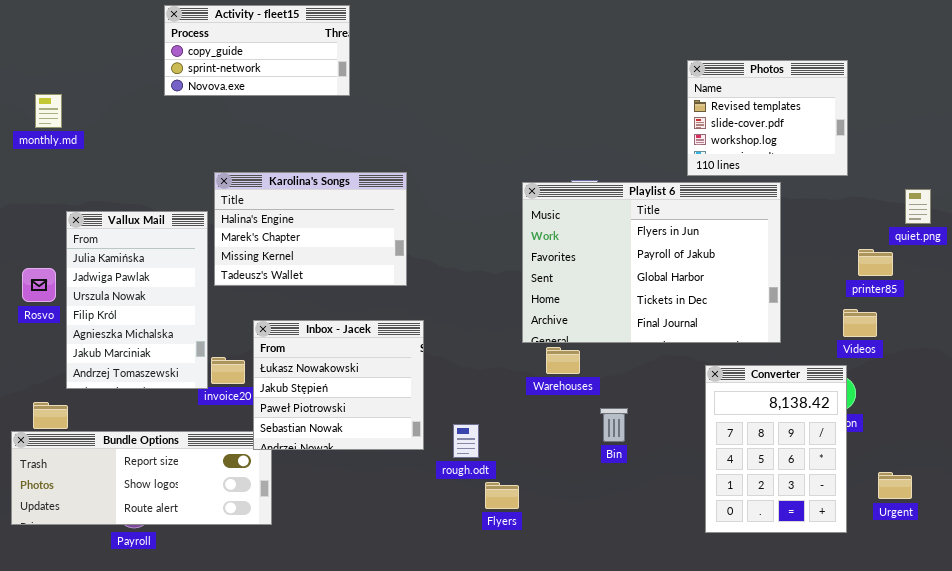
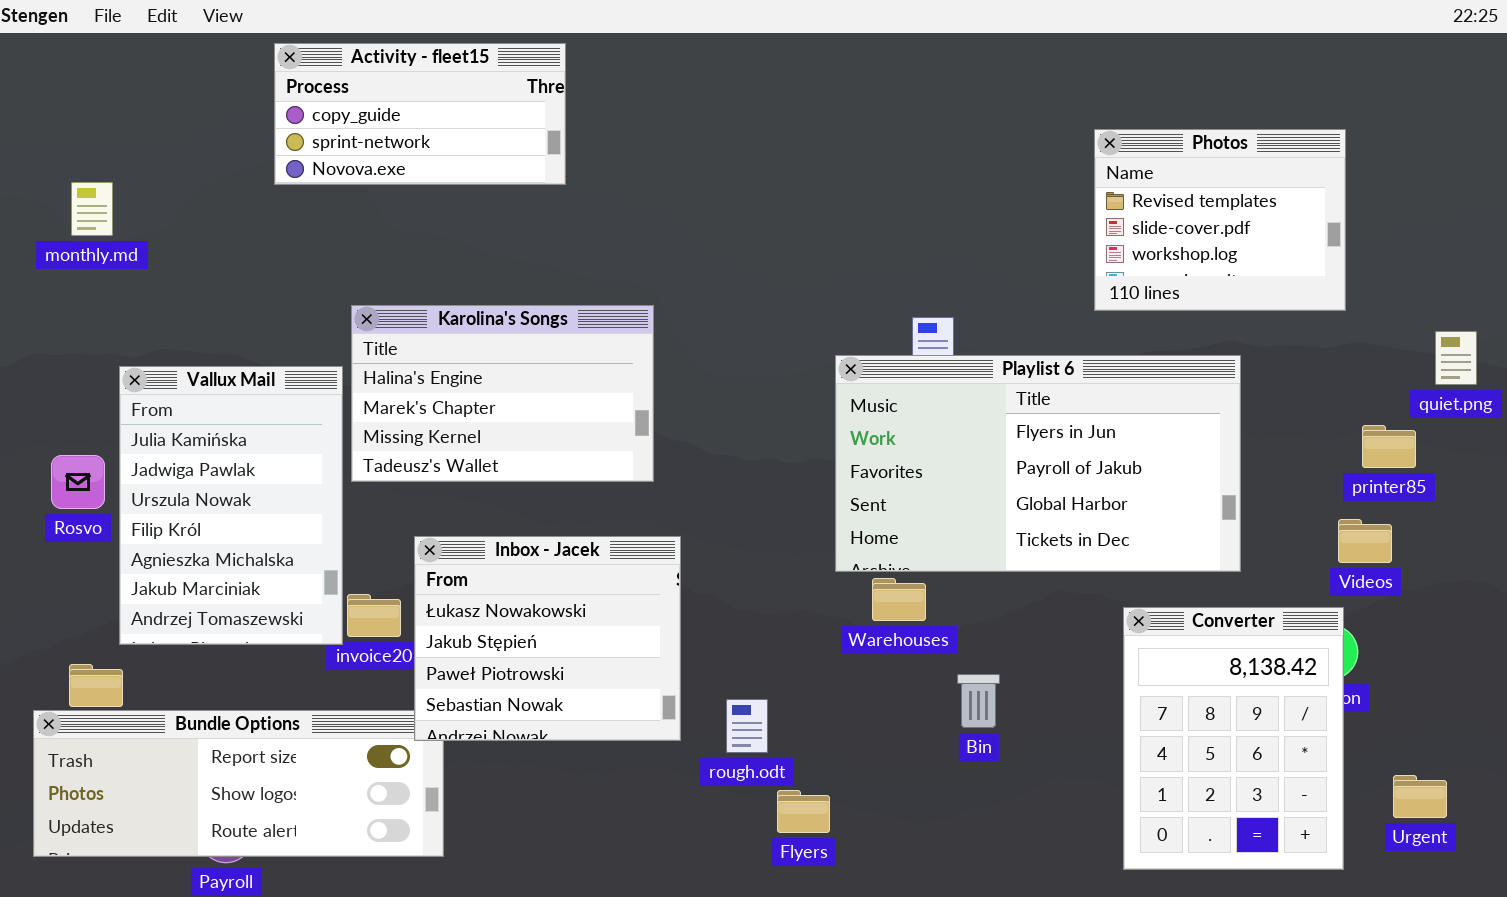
Playlist 6: [522,182,781,343] -> [835,355,1241,572], resized

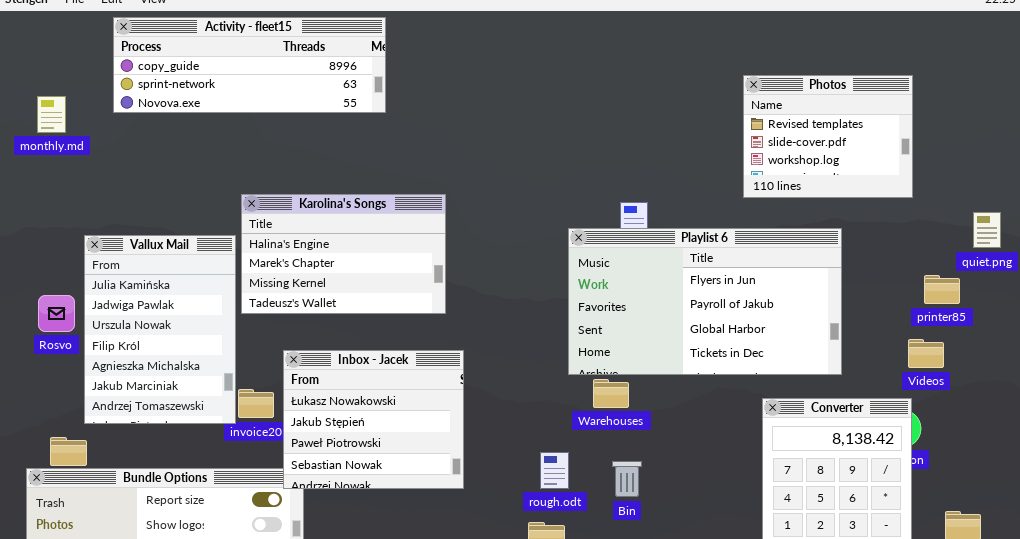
Activity - fleet15: [274,43,566,185] -> [113,17,386,113], resized
monthly.md: [71,182,113,236] -> [37,96,66,133], moved
Bin: [957,674,1000,728] -> [612,461,642,497], moved
rough.odt: [726,699,768,753] -> [540,452,569,489], moved

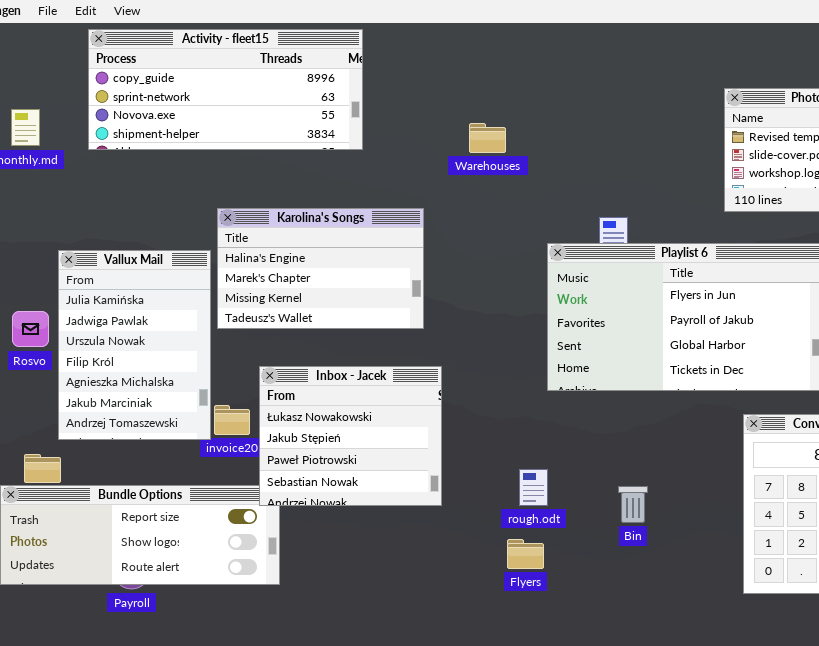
Activity - fleet15: [113,17,386,113] -> [88,29,363,150], resized
Warehouses: [593,379,629,408] -> [469,123,506,153], moved
Bin: [612,461,642,497] -> [618,486,648,523], moved

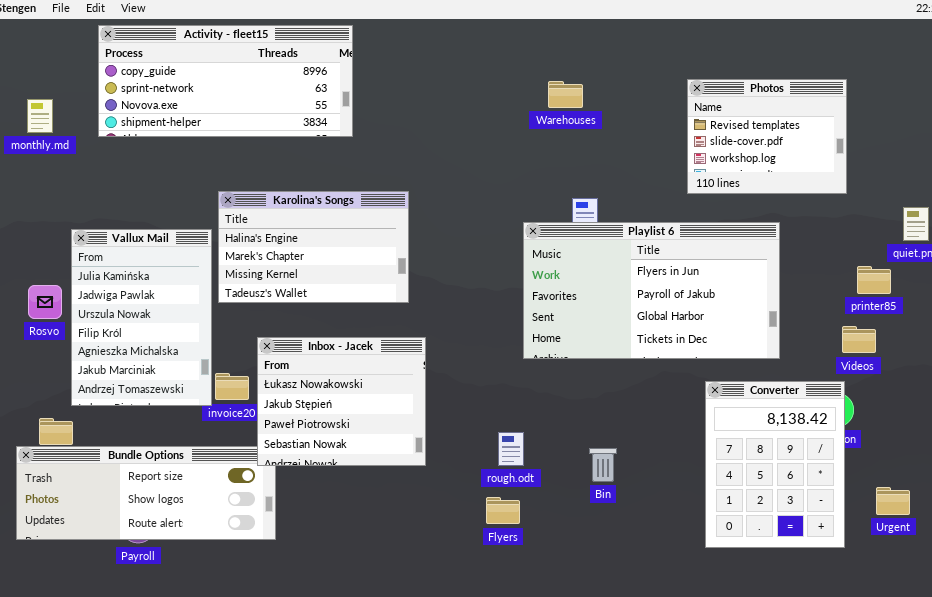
Warehouses: [469,123,506,153] -> [548,81,583,108], moved

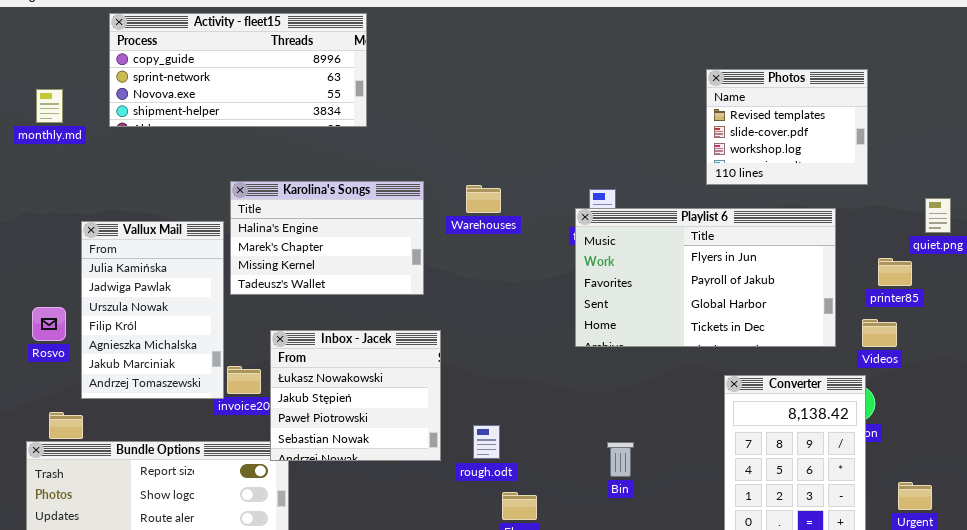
Warehouses: [548,81,583,108] -> [466,185,501,213], moved
Playlist 6: [523,222,780,359] -> [575,208,836,347], moved
Rosvo: [28,285,62,319] -> [32,307,66,341], moved
rough.odt: [498,432,524,466] -> [473,425,500,459], moved

